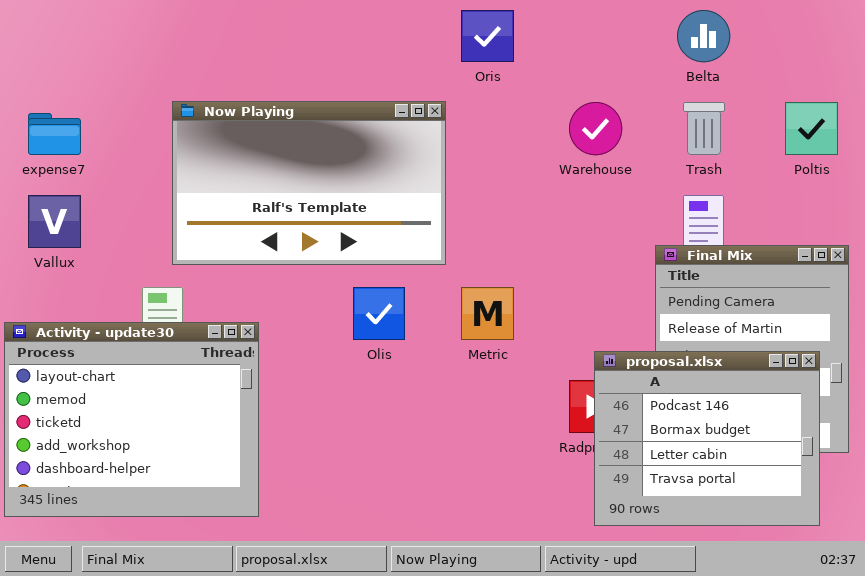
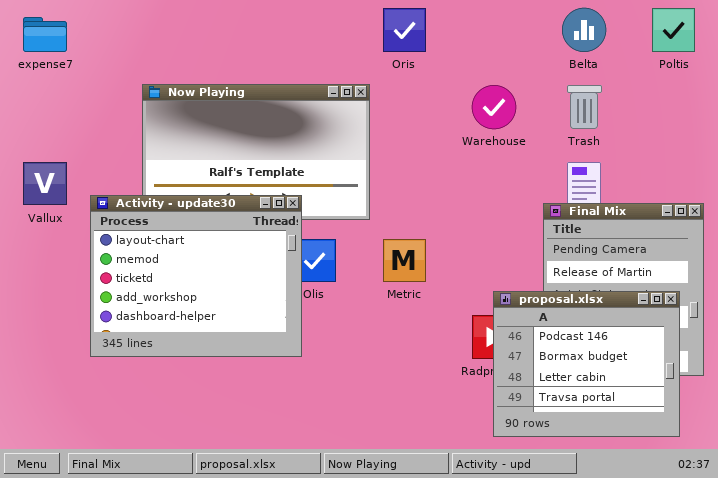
Poltis: [785,102,838,155] -> [652,8,695,52], moved
expense7: [28,113,81,155] -> [23,17,67,52], moved
Activity - update30: [4,322,259,517] -> [90,195,302,357], moved

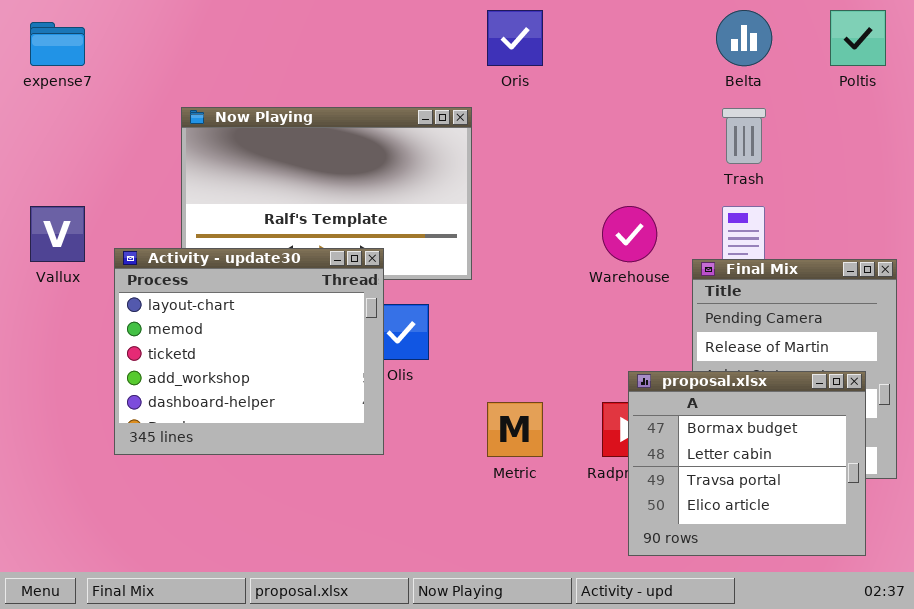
Warehouse: [472,85,516,129] -> [602,206,657,262], moved
Metric: [383,239,426,282] -> [487,402,543,457], moved
proposal.xlsx: [493,291,680,437] -> [628,371,866,556], scrolled down 1 row

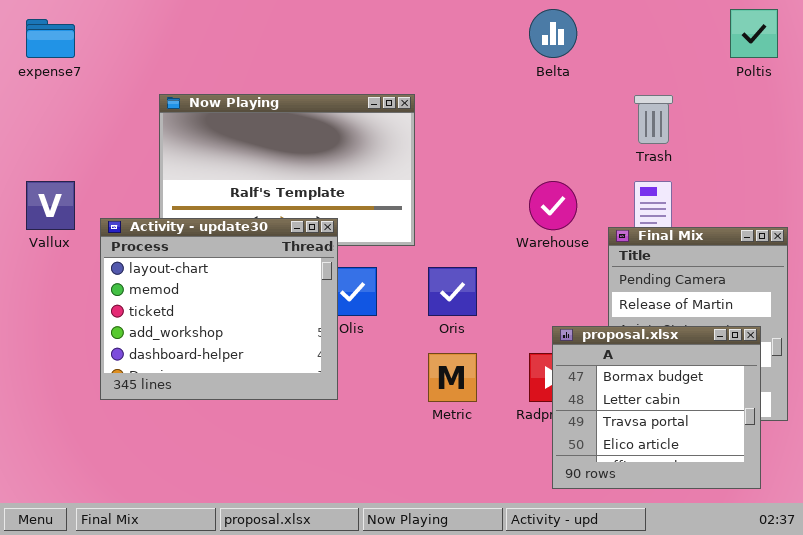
Oris: [487,10,543,66] -> [428,267,477,316], moved
Belta: [716,10,772,66] -> [529,9,577,58], moved

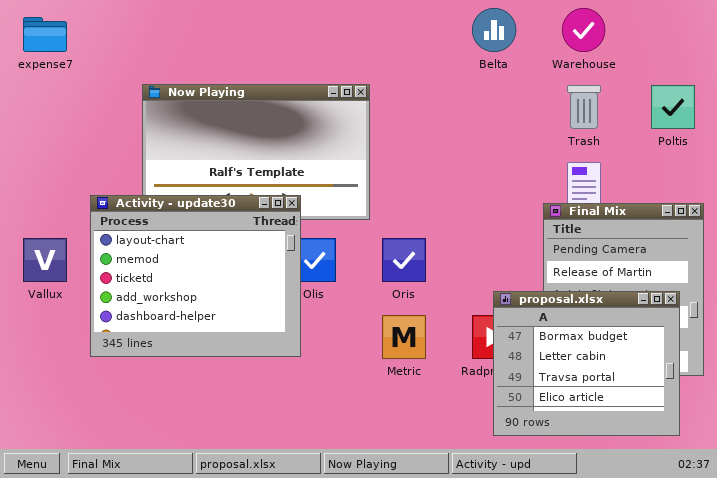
Poltis: [730,9,778,58] -> [651,85,695,129], moved
Vallux: [26,181,75,230] -> [23,238,67,282], moved
Warehouse: [529,181,577,230] -> [562,8,605,52], moved

